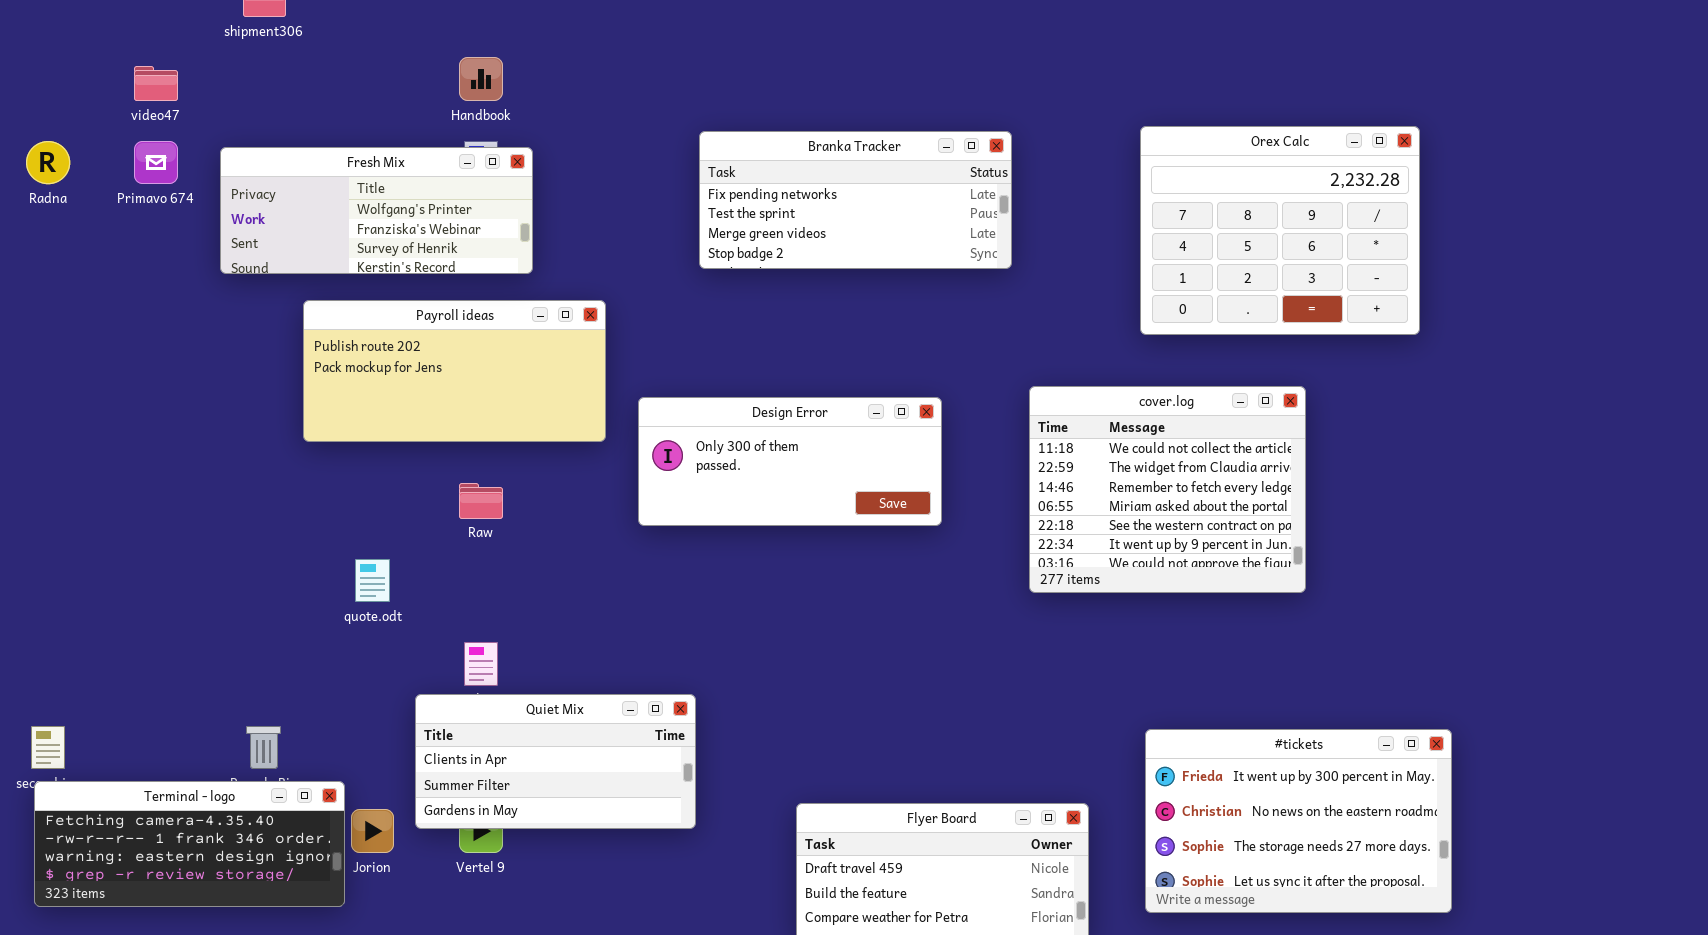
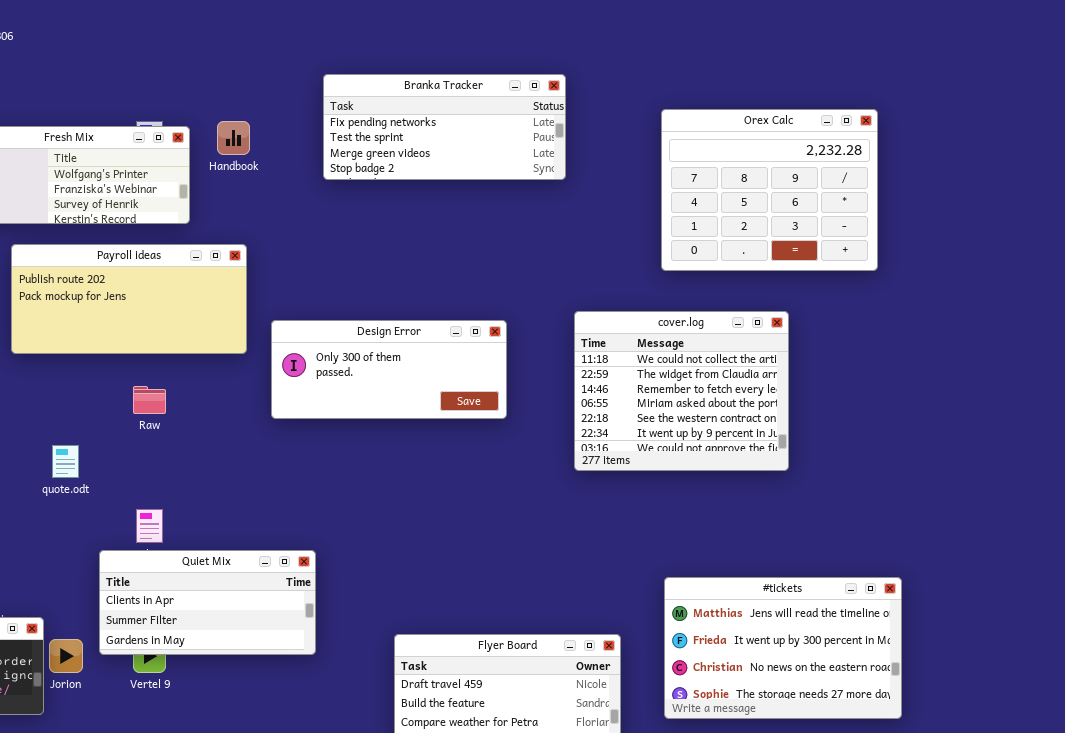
Handbook: [459,57,503,101] -> [217,121,250,155], moved
Branka Tracker: [699,131,1012,269] -> [323,74,566,180], moved
#tickets: [1145,729,1452,913] -> [664,577,902,719], scrolled up 1 row

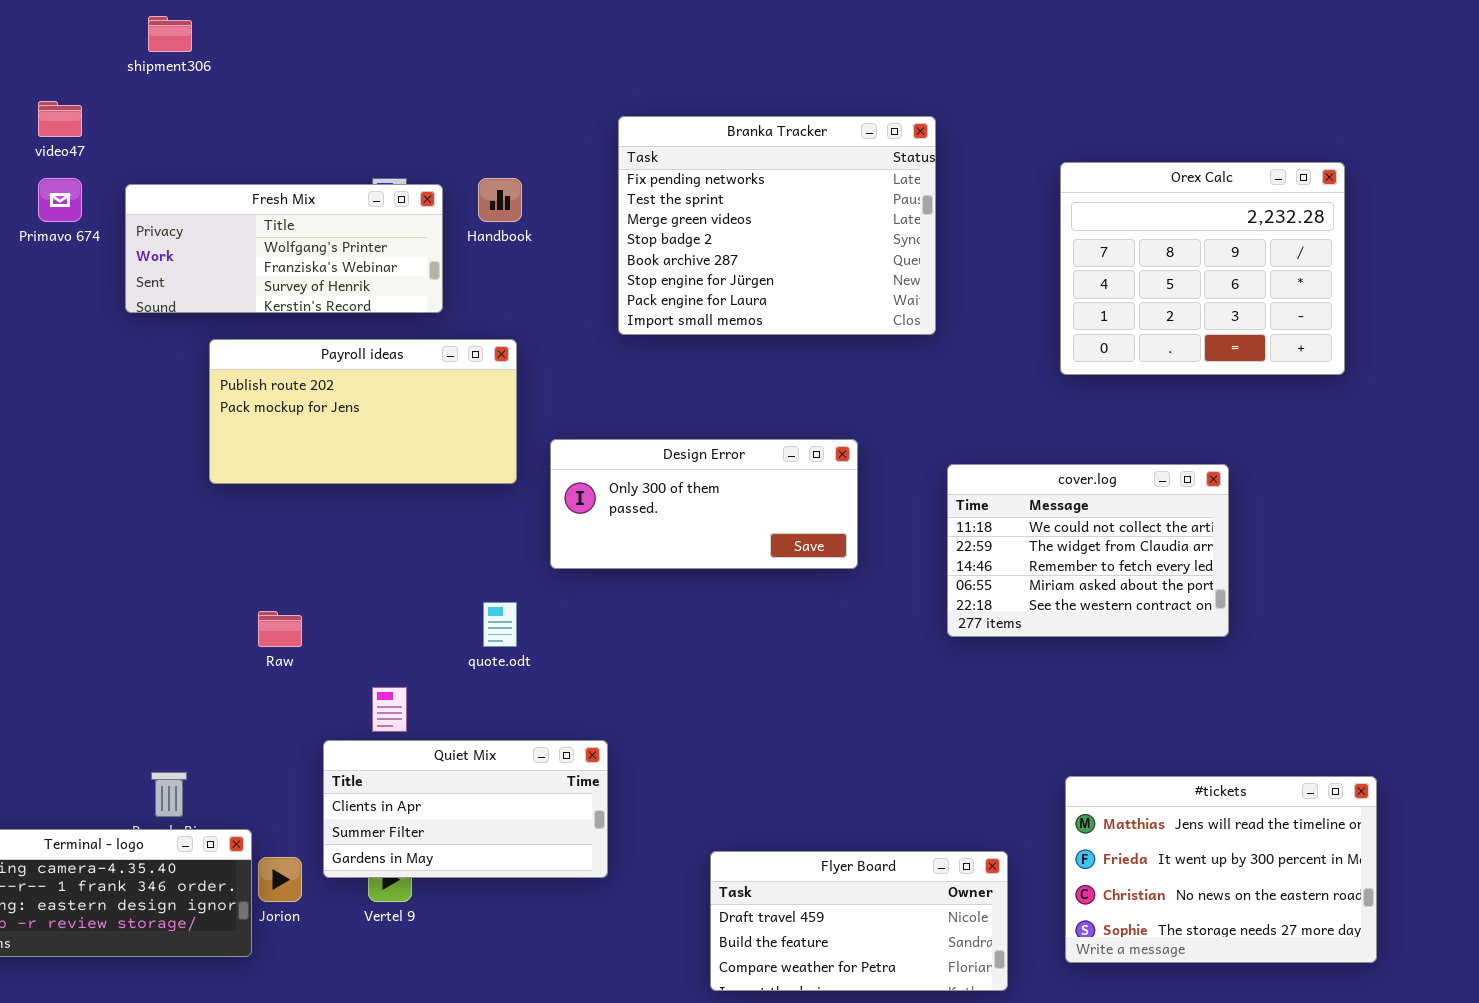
Branka Tracker: [323,74,566,180] -> [618,116,936,335], resized
cover.log: [574,311,789,471] -> [947,464,1229,637], resized
Raw: [133,386,166,414] -> [258,611,302,647], moved
quote.odt: [52,445,79,478] -> [483,602,517,647], moved

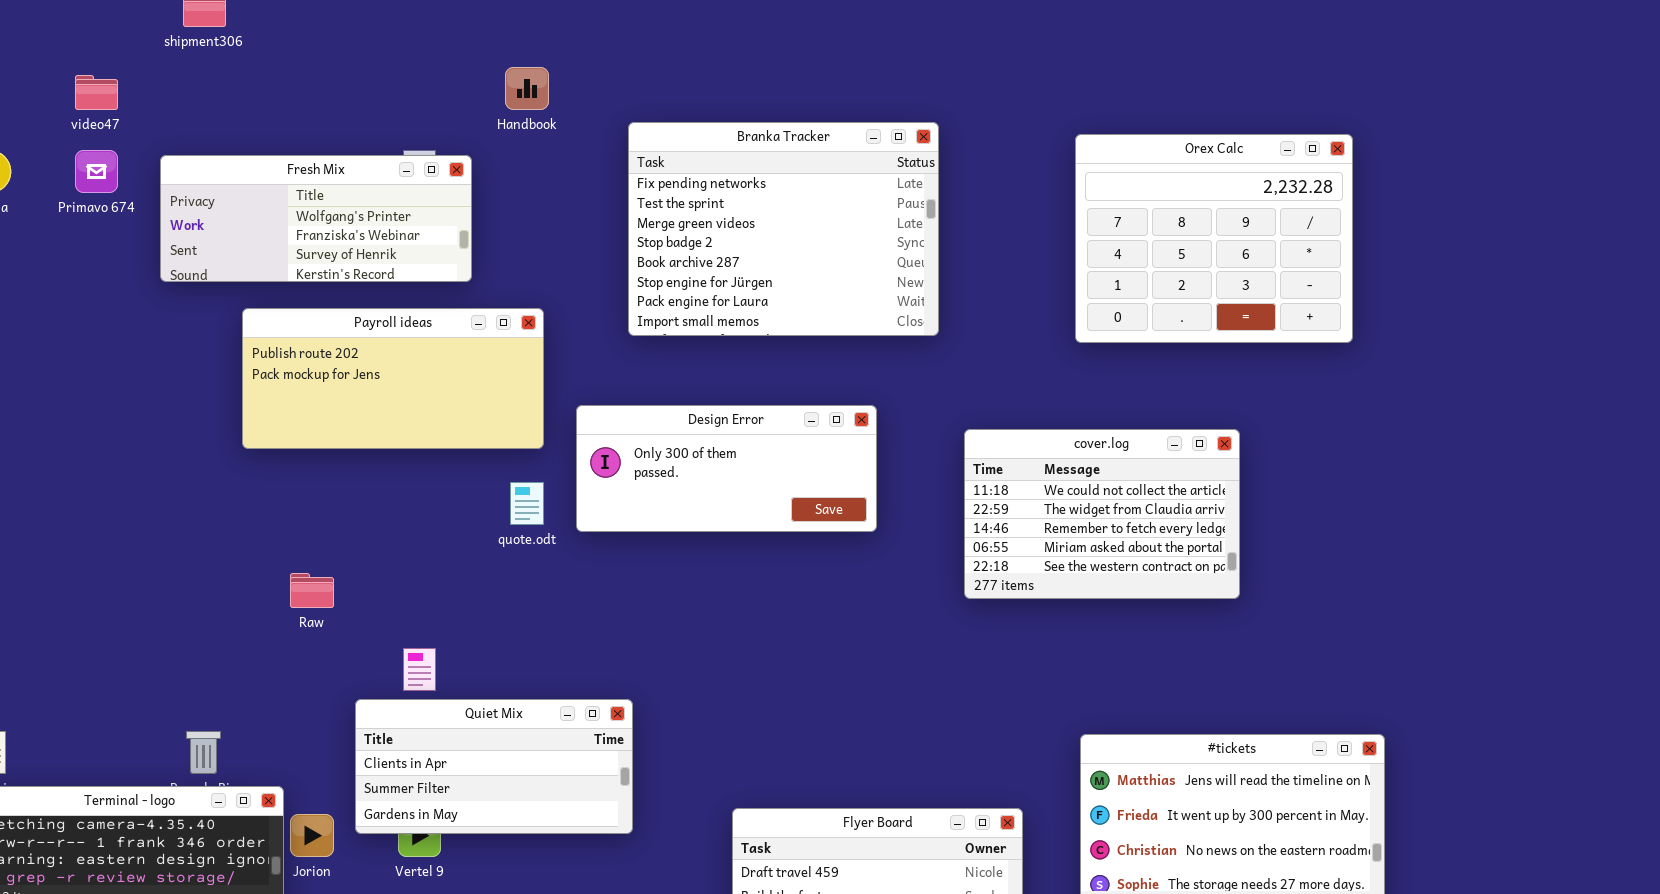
Branka Tracker: [618,116,936,335] -> [628,122,939,336], moved
Handbook: [478,178,522,222] -> [505,67,549,110], moved
quote.odt: [483,602,517,647] -> [510,482,544,525], moved

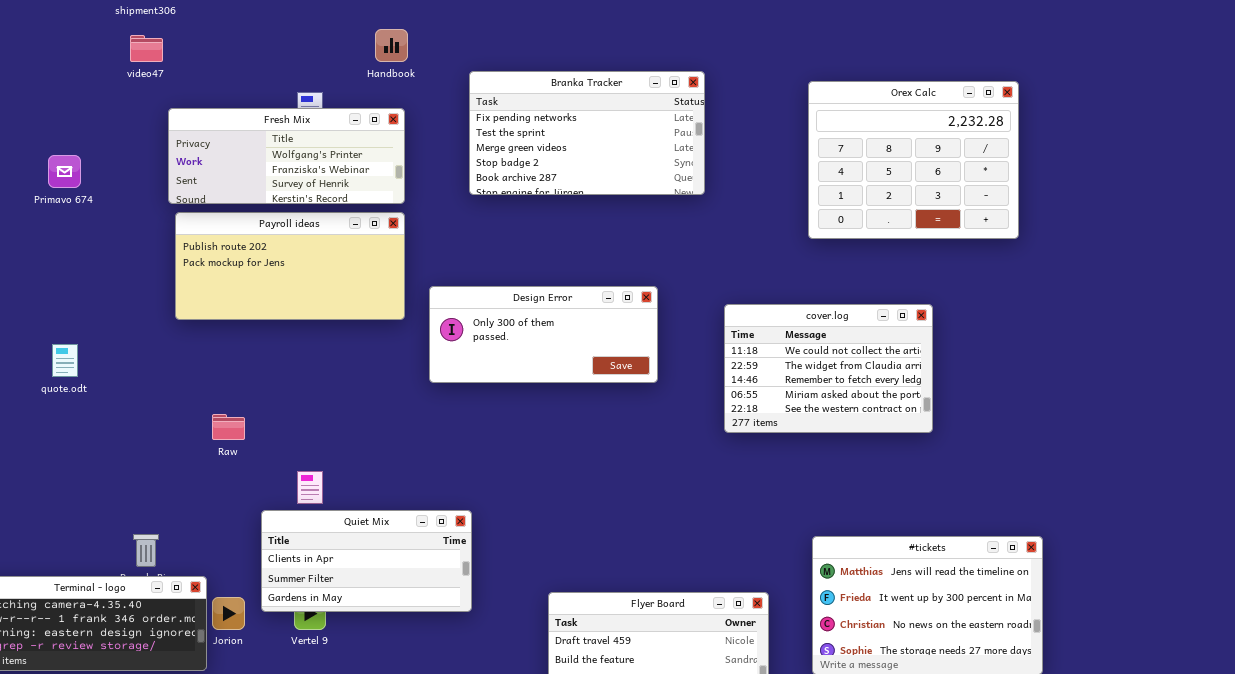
video47: [75,75,118,110] -> [130,35,163,62], moved
Branka Tracker: [628,122,939,336] -> [469,71,705,195], resized
Primavo 674: [75,150,118,193] -> [48,155,81,188], moved
Fresh Mix: [160,155,472,282] -> [168,108,405,204], moved
quote.odt: [510,482,544,525] -> [52,344,78,377], moved

